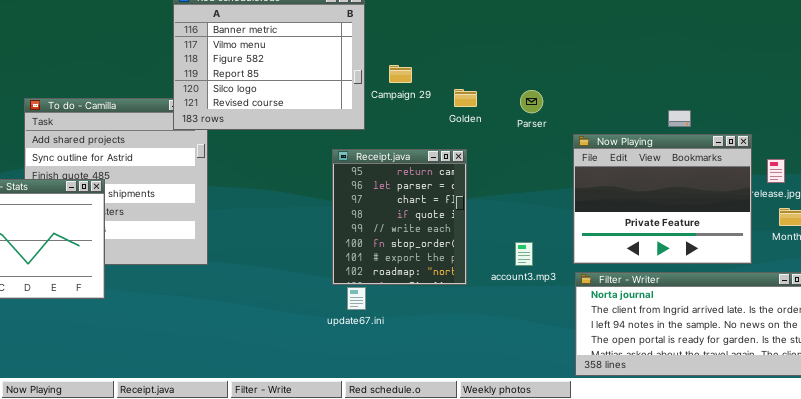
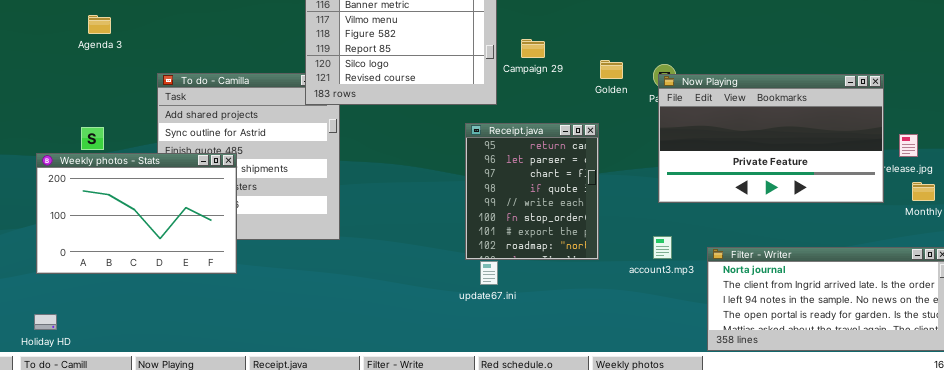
Golden: [454,89,477,107] -> [600,60,623,79], moved
Now Playing: [573,134,752,264] -> [658,74,884,203], moved, resized
account3.mp3: [515,242,533,266] -> [653,236,672,259], moved

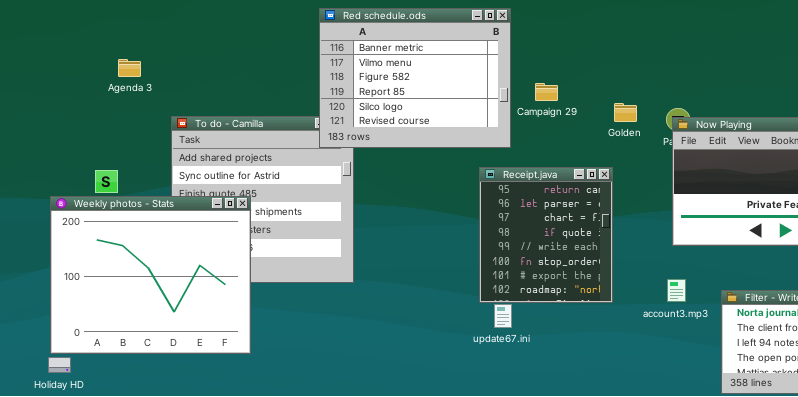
Agenda 3: [88,15,111,34] -> [118,59,141,77], moved
Weekly photos - Stats: [36,153,237,274] -> [50,196,251,354], resized

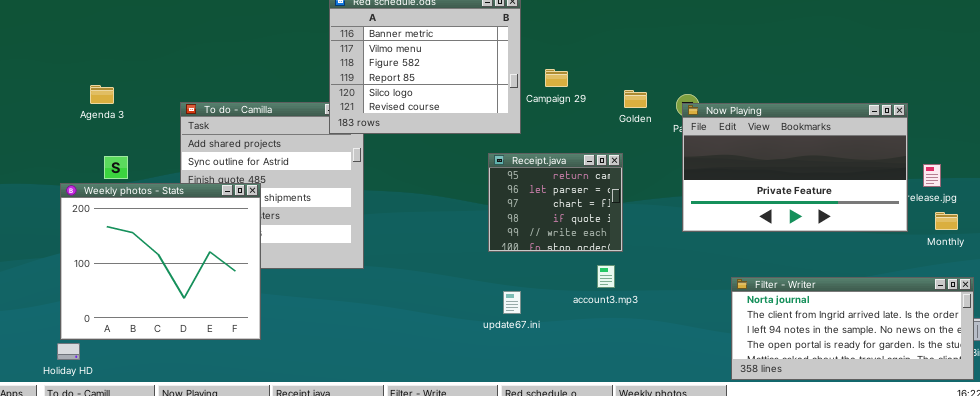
Agenda 3: [118,59,141,77] -> [90,85,114,104], moved
Receipt.java: [479,167,613,303] -> [488,153,623,252], resized
account3.mp3: [667,279,686,302] -> [597,265,615,288], moved

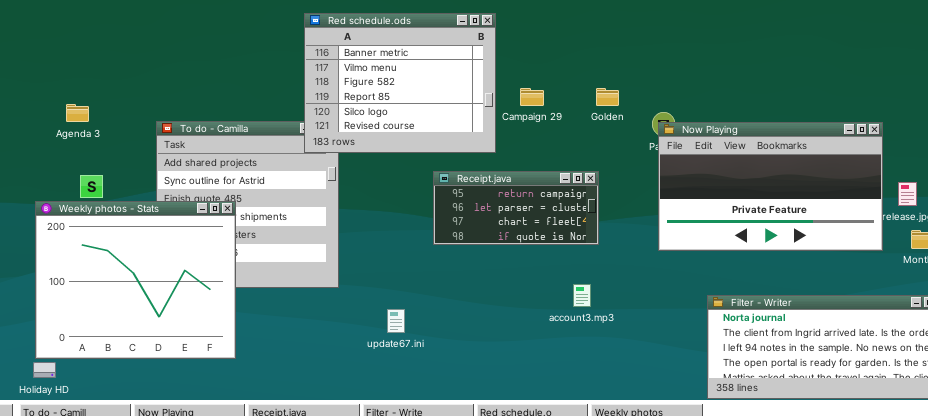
Golden: [624,90,647,108] -> [596,88,619,106], moved
Receipt.java: [488,153,623,252] -> [433,171,599,245], resized
update67.ini: [503,291,521,314] -> [387,309,405,333], moved

